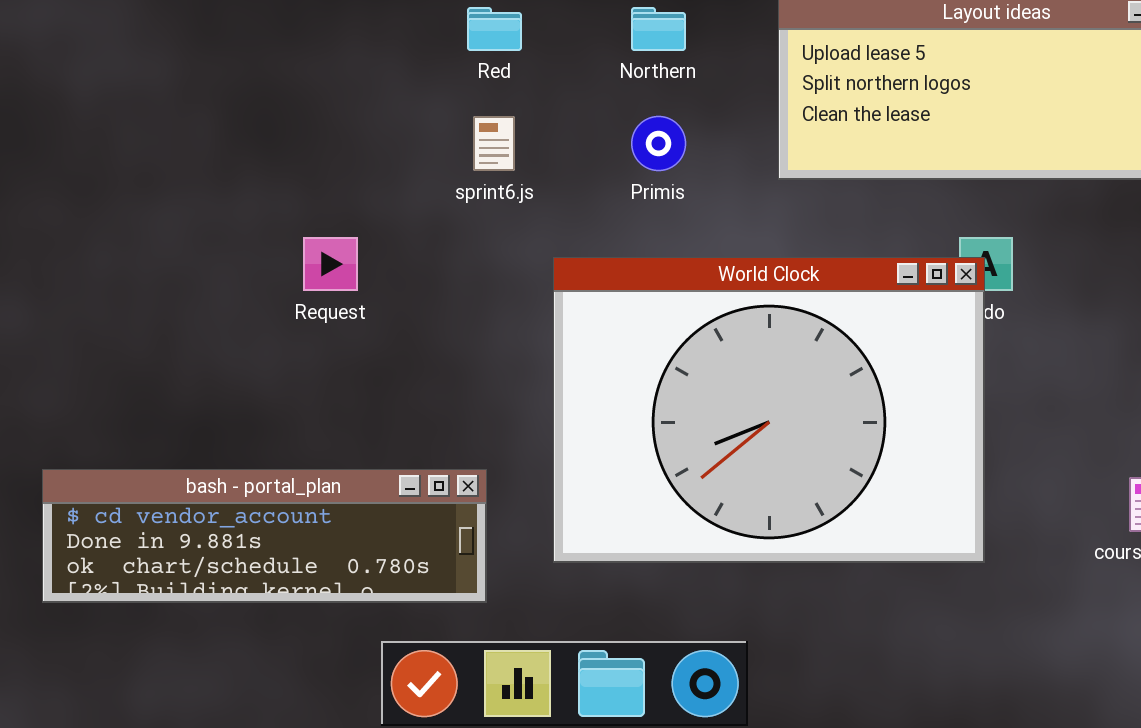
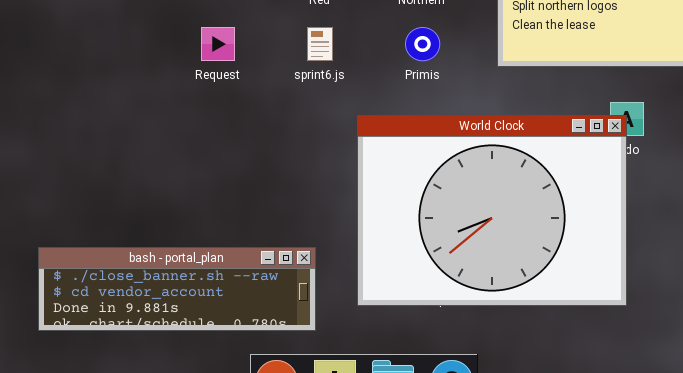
Request: [303,237,358,291] -> [201,27,235,61], moved
bash - portal_plan: [42,469,487,603] -> [38,247,316,331], scrolled up 1 row

